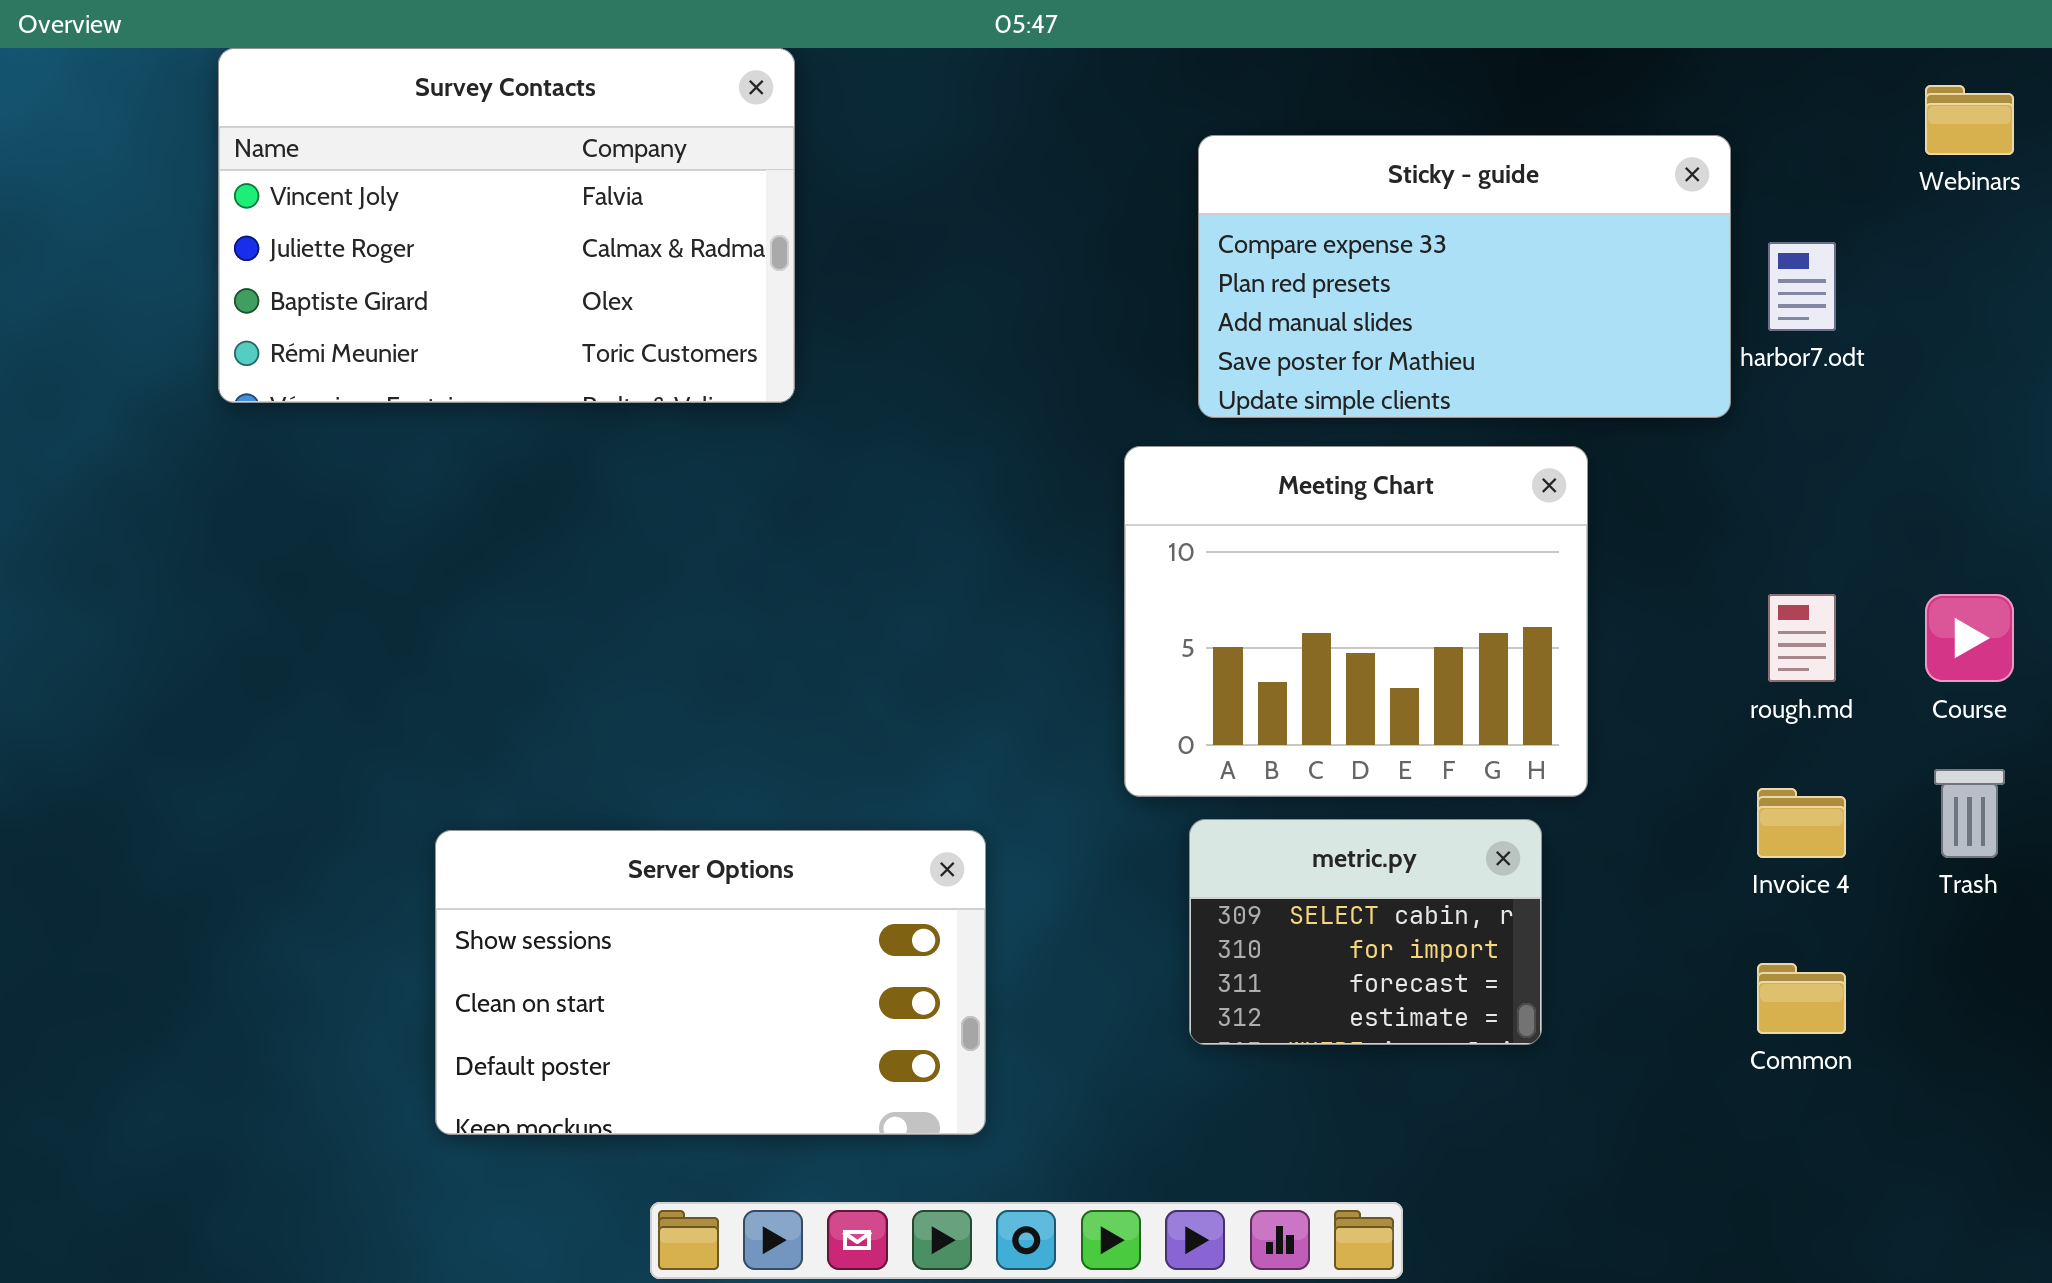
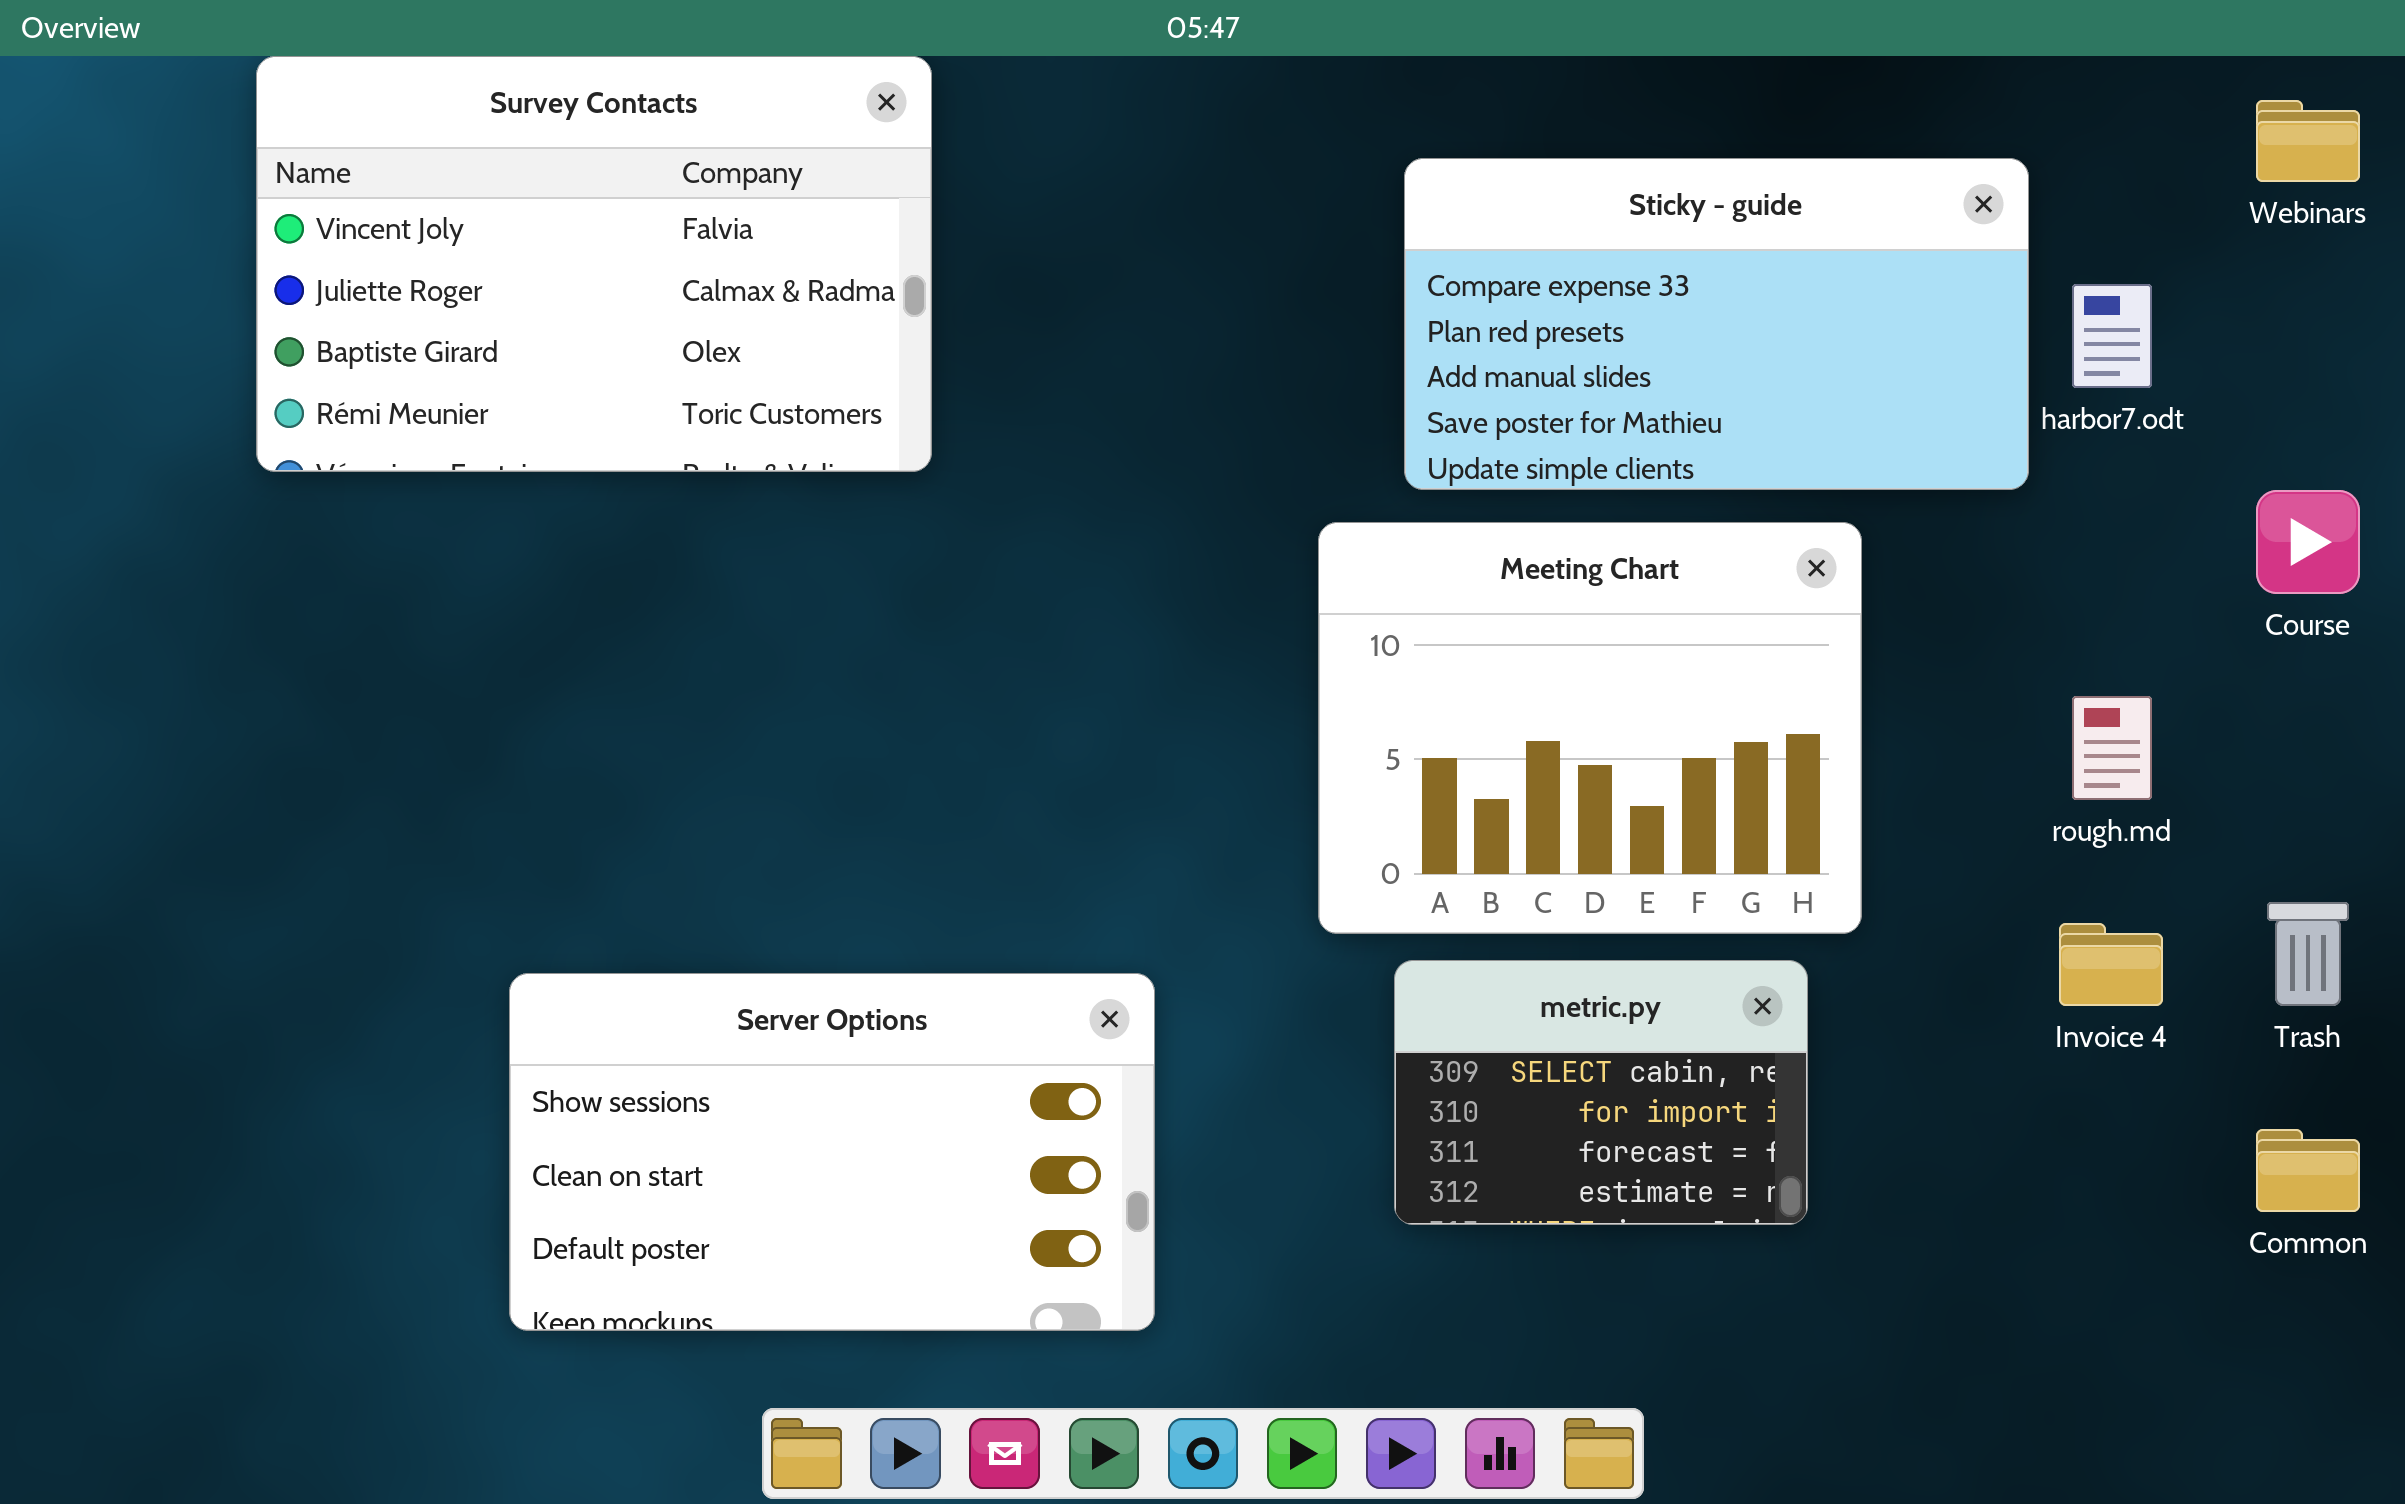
Course: [1925,594,2014,682] -> [2256,490,2360,594], moved
Common: [1757,963,1846,1034] -> [2256,1129,2360,1212], moved

